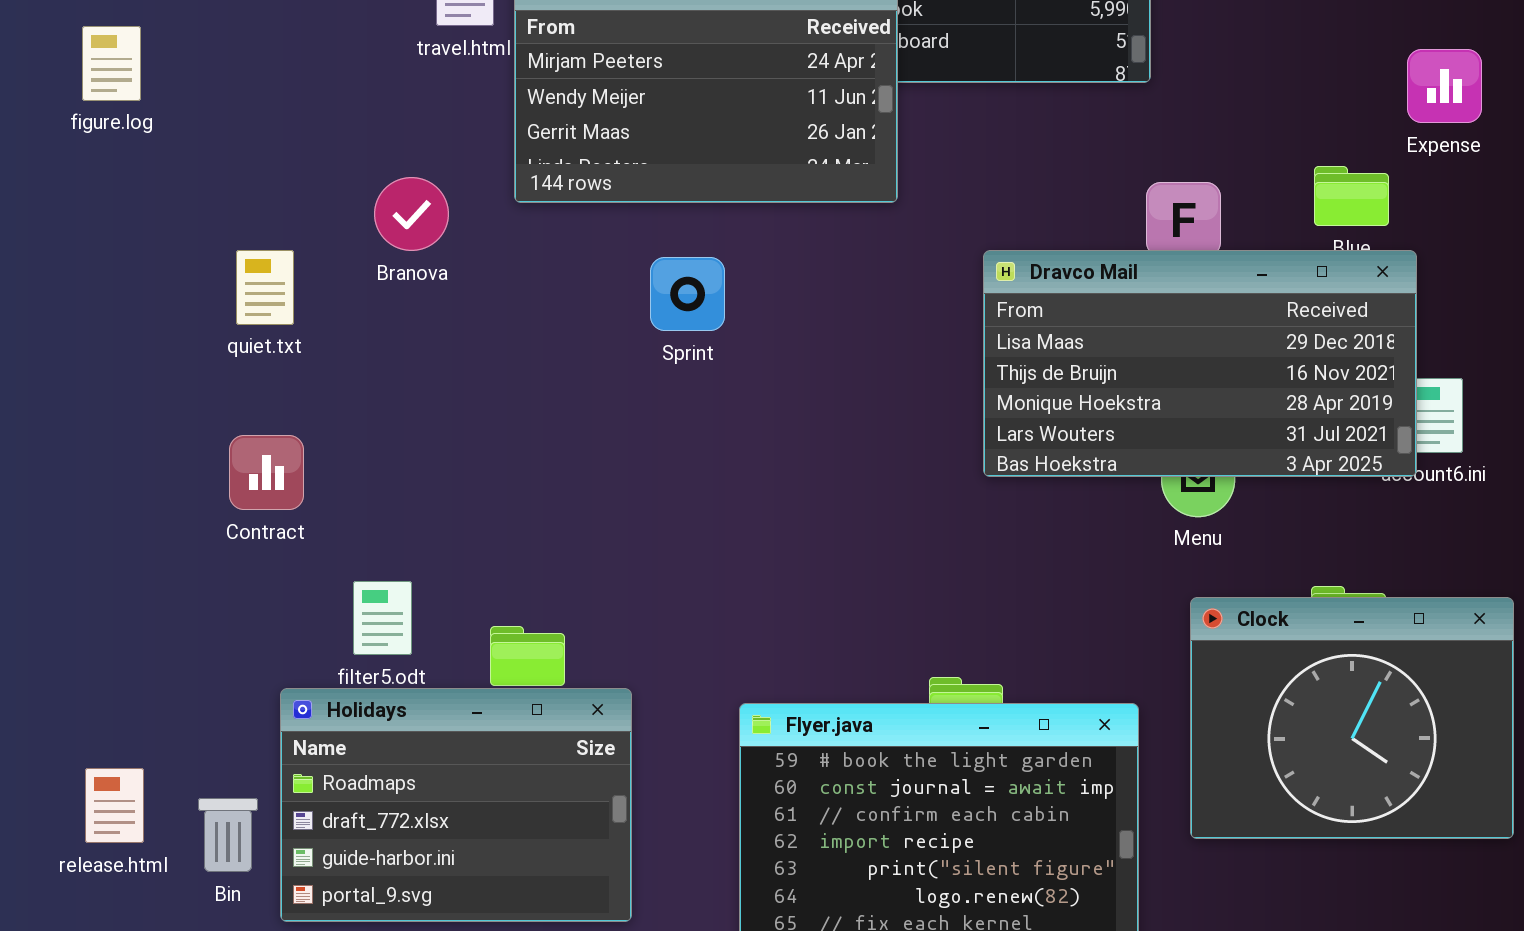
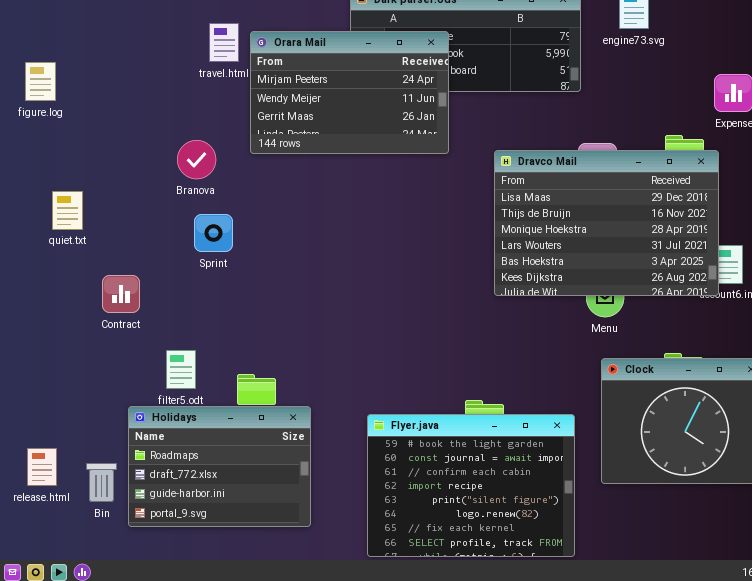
quiet.txt: [236,250,294,325] -> [52,191,83,230], moved
Dravco Mail: [983,250,1417,477] -> [494,150,719,296], resized
Sprint: [650,257,725,331] -> [194,214,233,252], moved

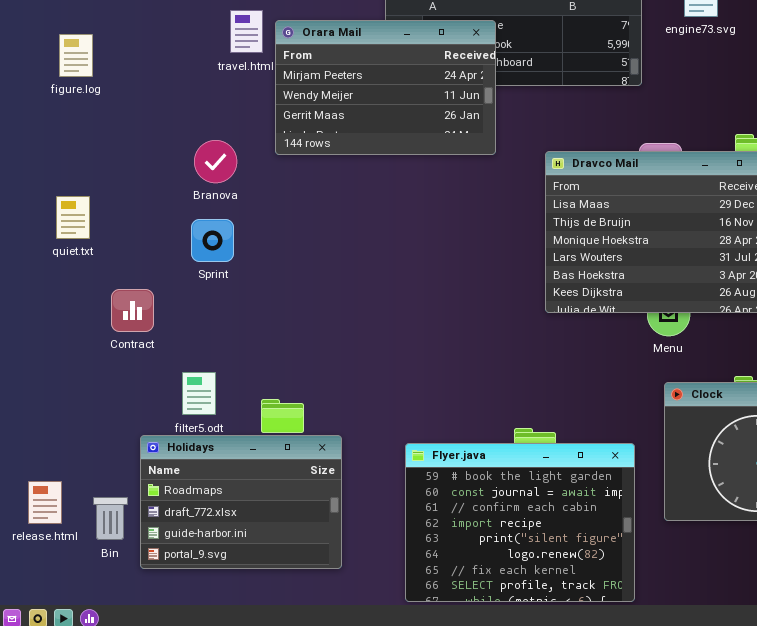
figure.log: [25,62,56,101] -> [59,34,93,77], moved
Sprint: [194,214,233,252] -> [191,219,234,262], moved

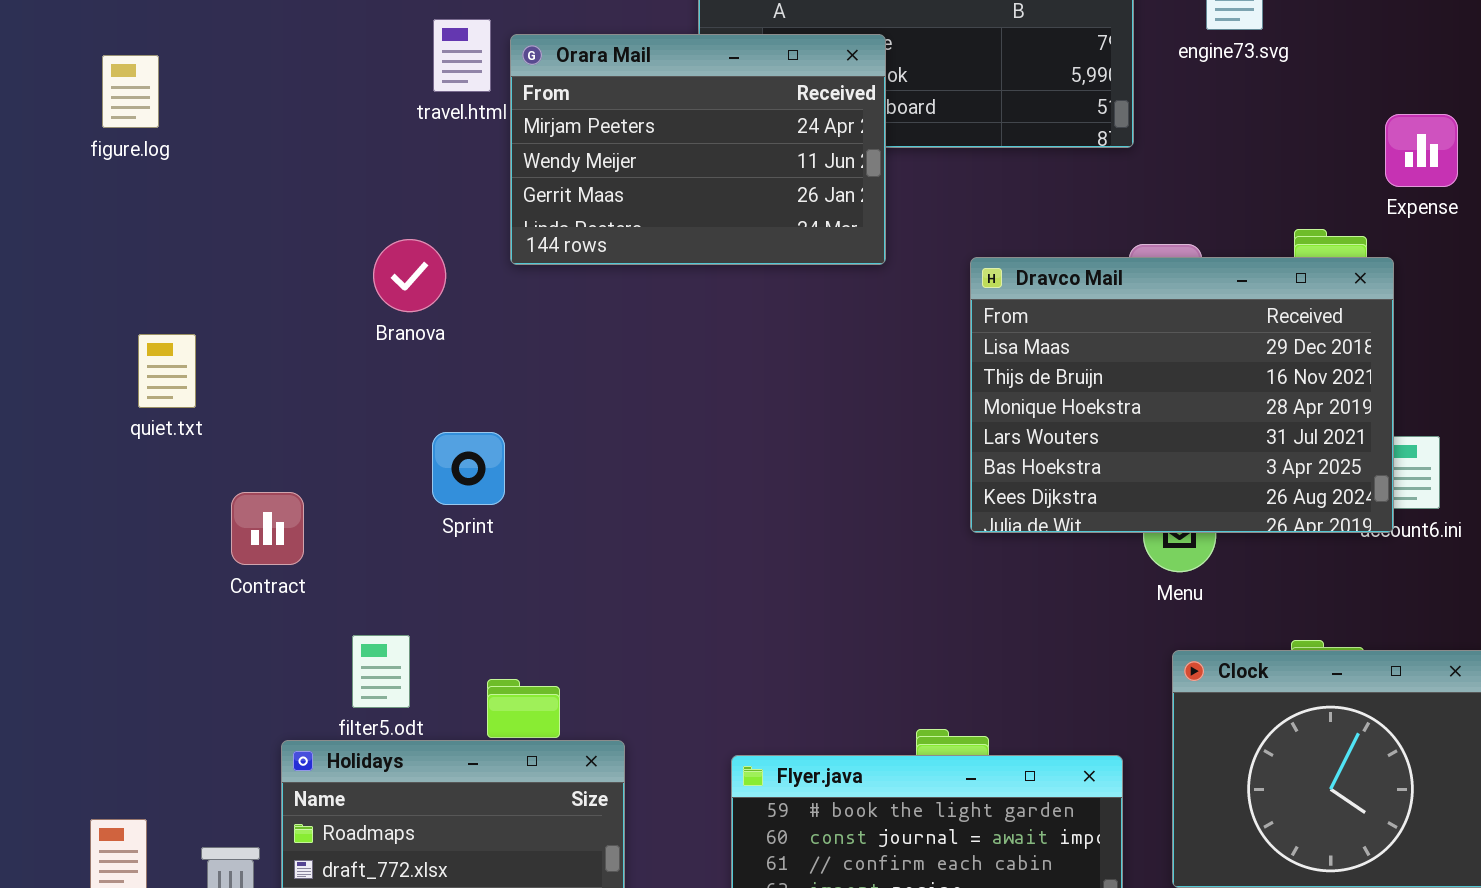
figure.log: [59,34,93,77] -> [102,55,159,128], moved
Sprint: [191,219,234,262] -> [432,432,505,505], moved

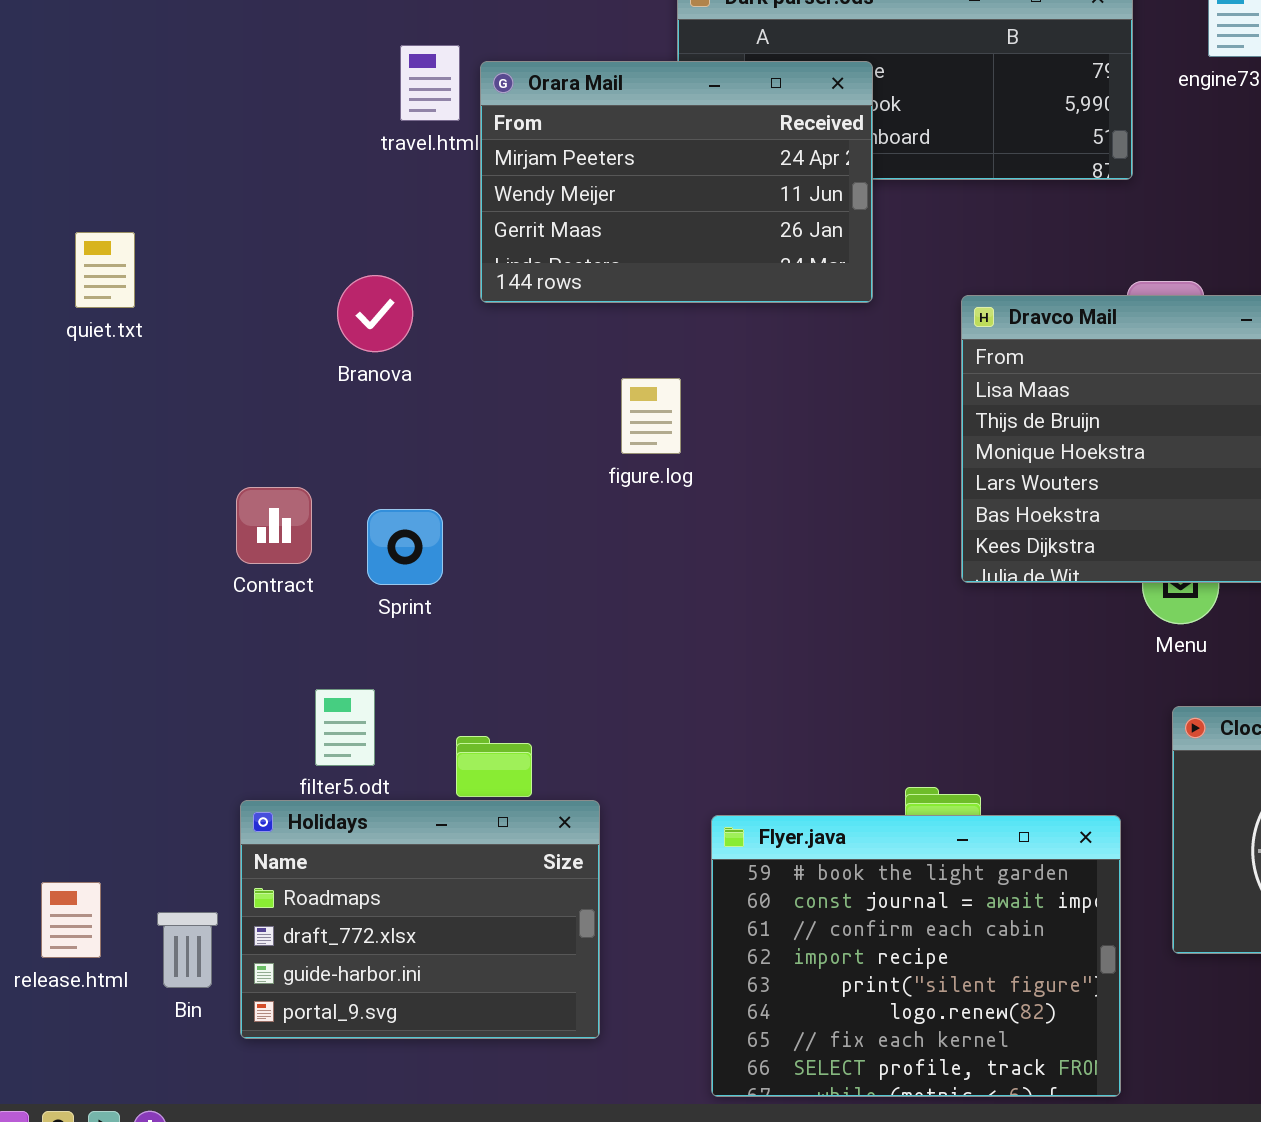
figure.log: [102,55,159,128] -> [621,378,681,454], moved
quiet.txt: [138,334,196,408] -> [75,232,135,308], moved
Sprint: [432,432,505,505] -> [367,509,443,585], moved
Contract: [231,492,304,565] -> [236,487,312,564], moved

